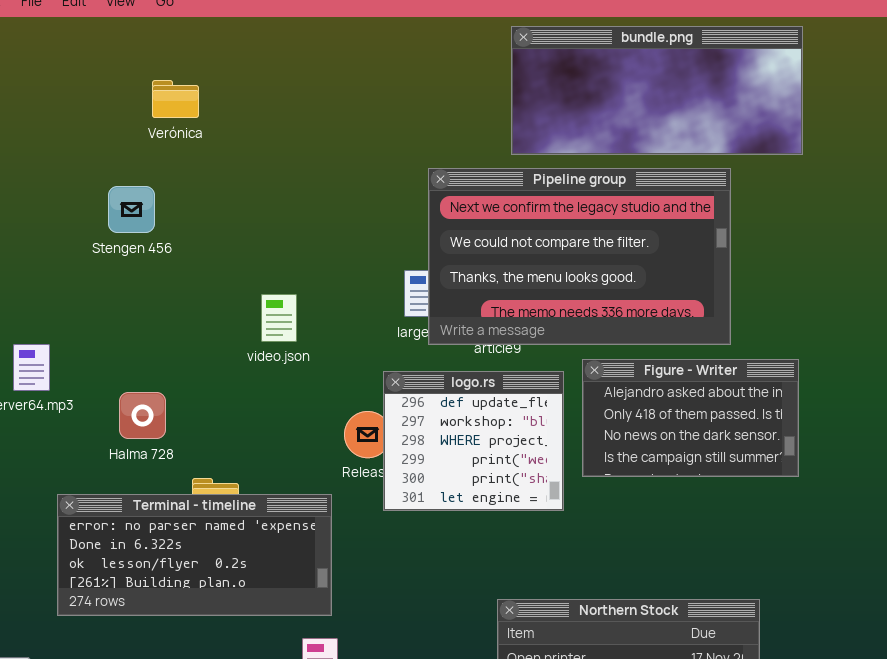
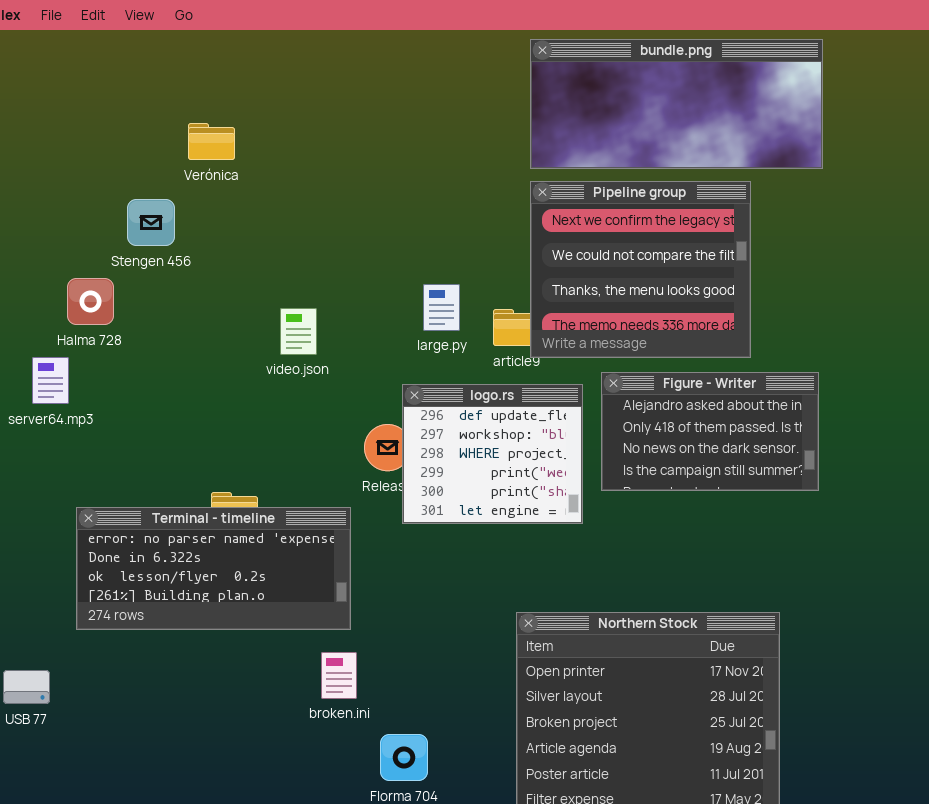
Verónica: [152,80,199,118] -> [188,123,235,160], moved
Pipeline group: [428,168,731,345] -> [530,181,751,358], resized
Halma 728: [119,392,166,439] -> [67,278,114,325], moved

